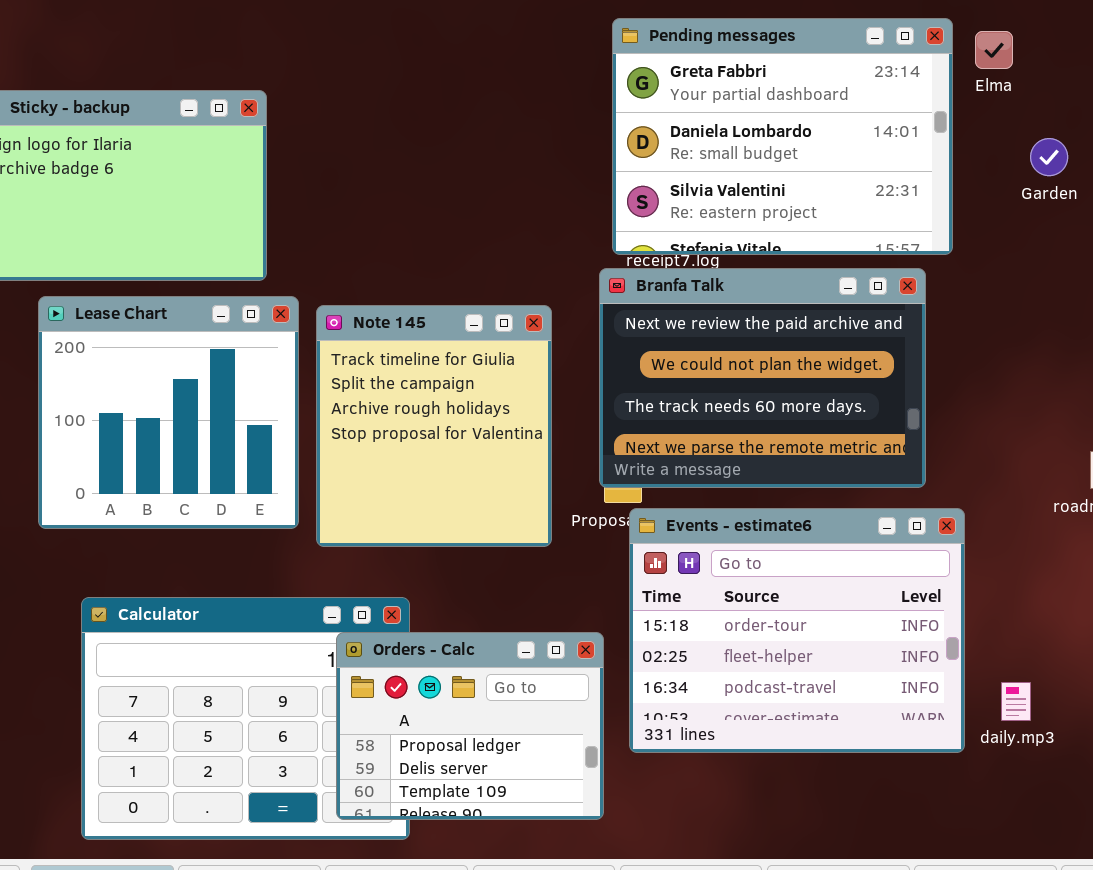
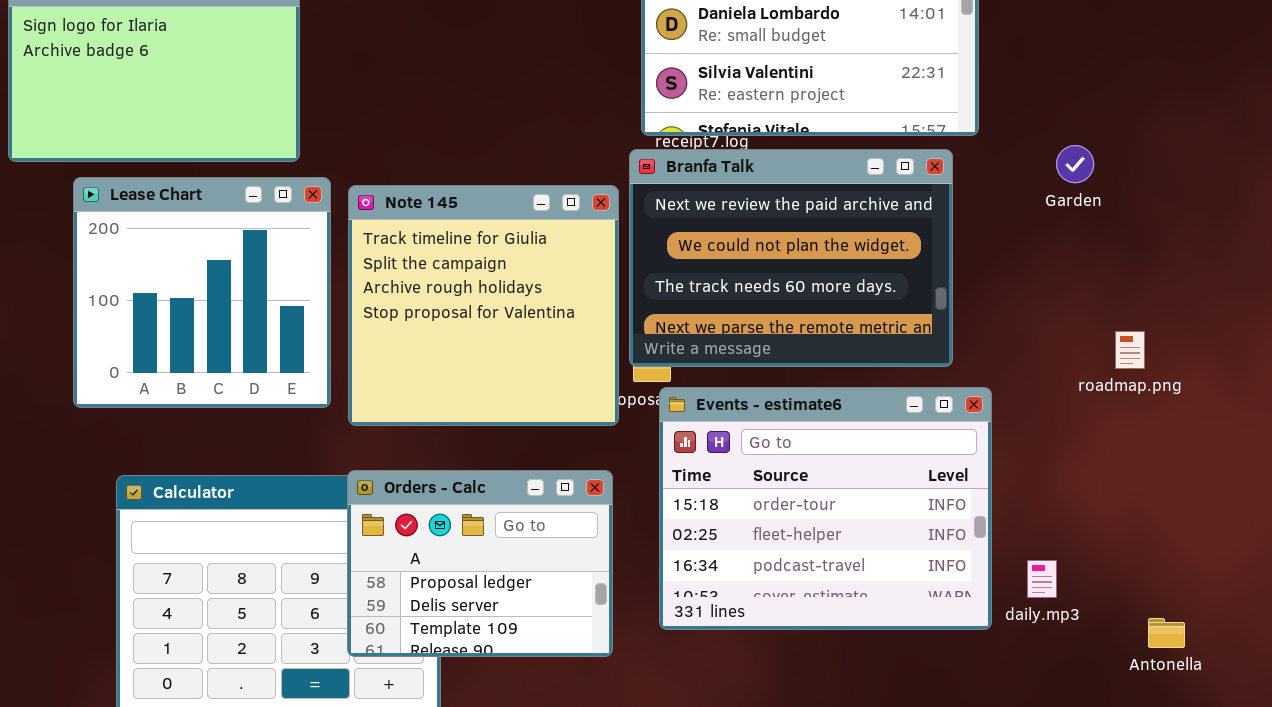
Garden: [1030,138,1068,176] -> [1056,145,1094,183], moved
Note 145: [316,305,552,547] -> [348,185,619,426], resized
Orders - Calc: [336,632,604,820] -> [347,470,613,657], moved

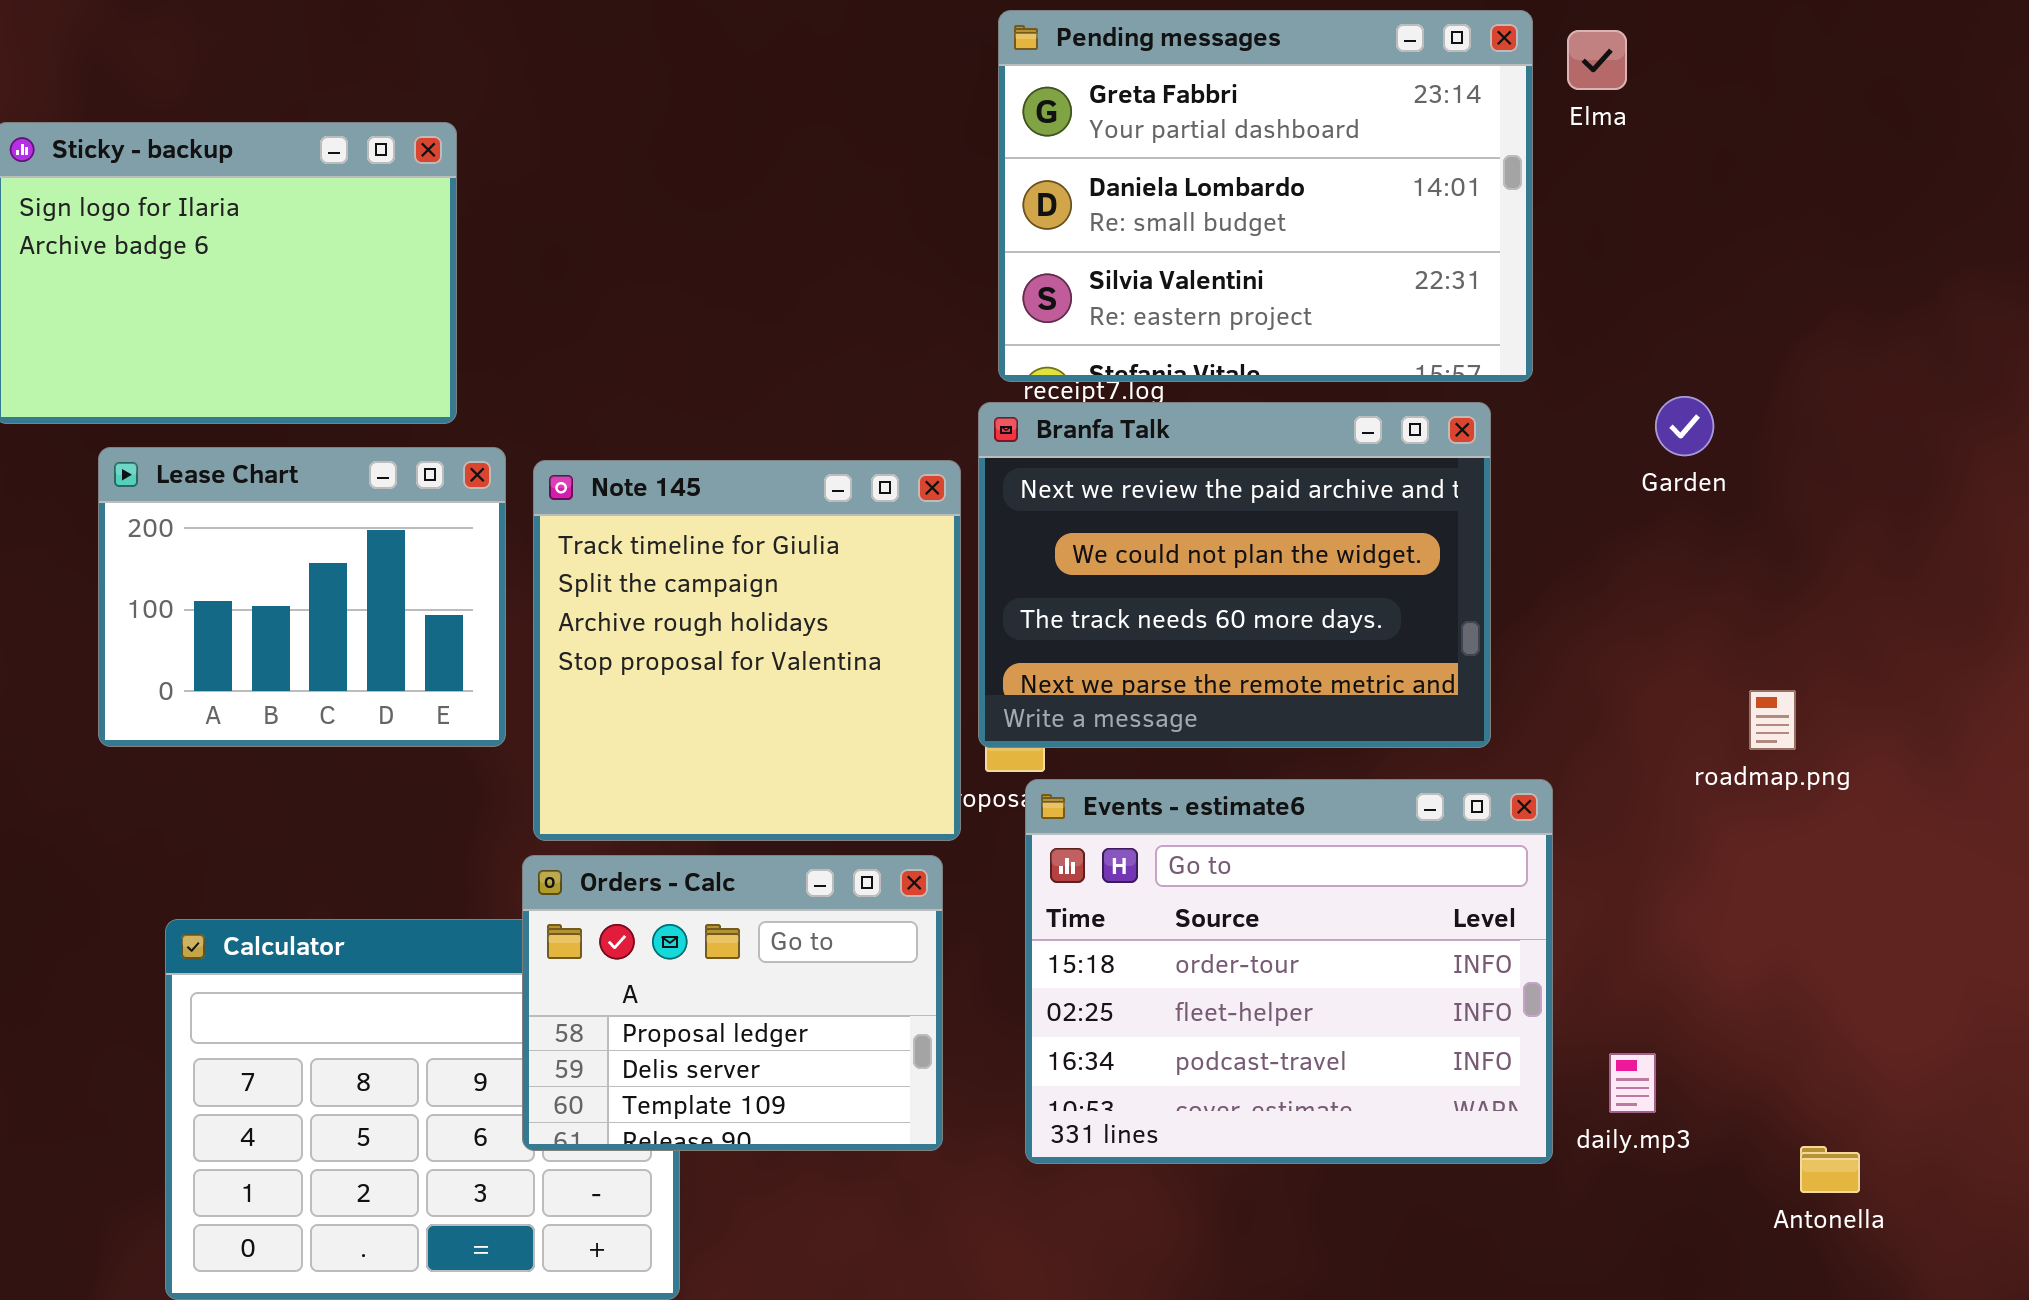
Lease Chart: [73,177,331,408] -> [98,447,506,747], resized
Orders - Calc: [347,470,613,657] -> [522,855,943,1151], moved

